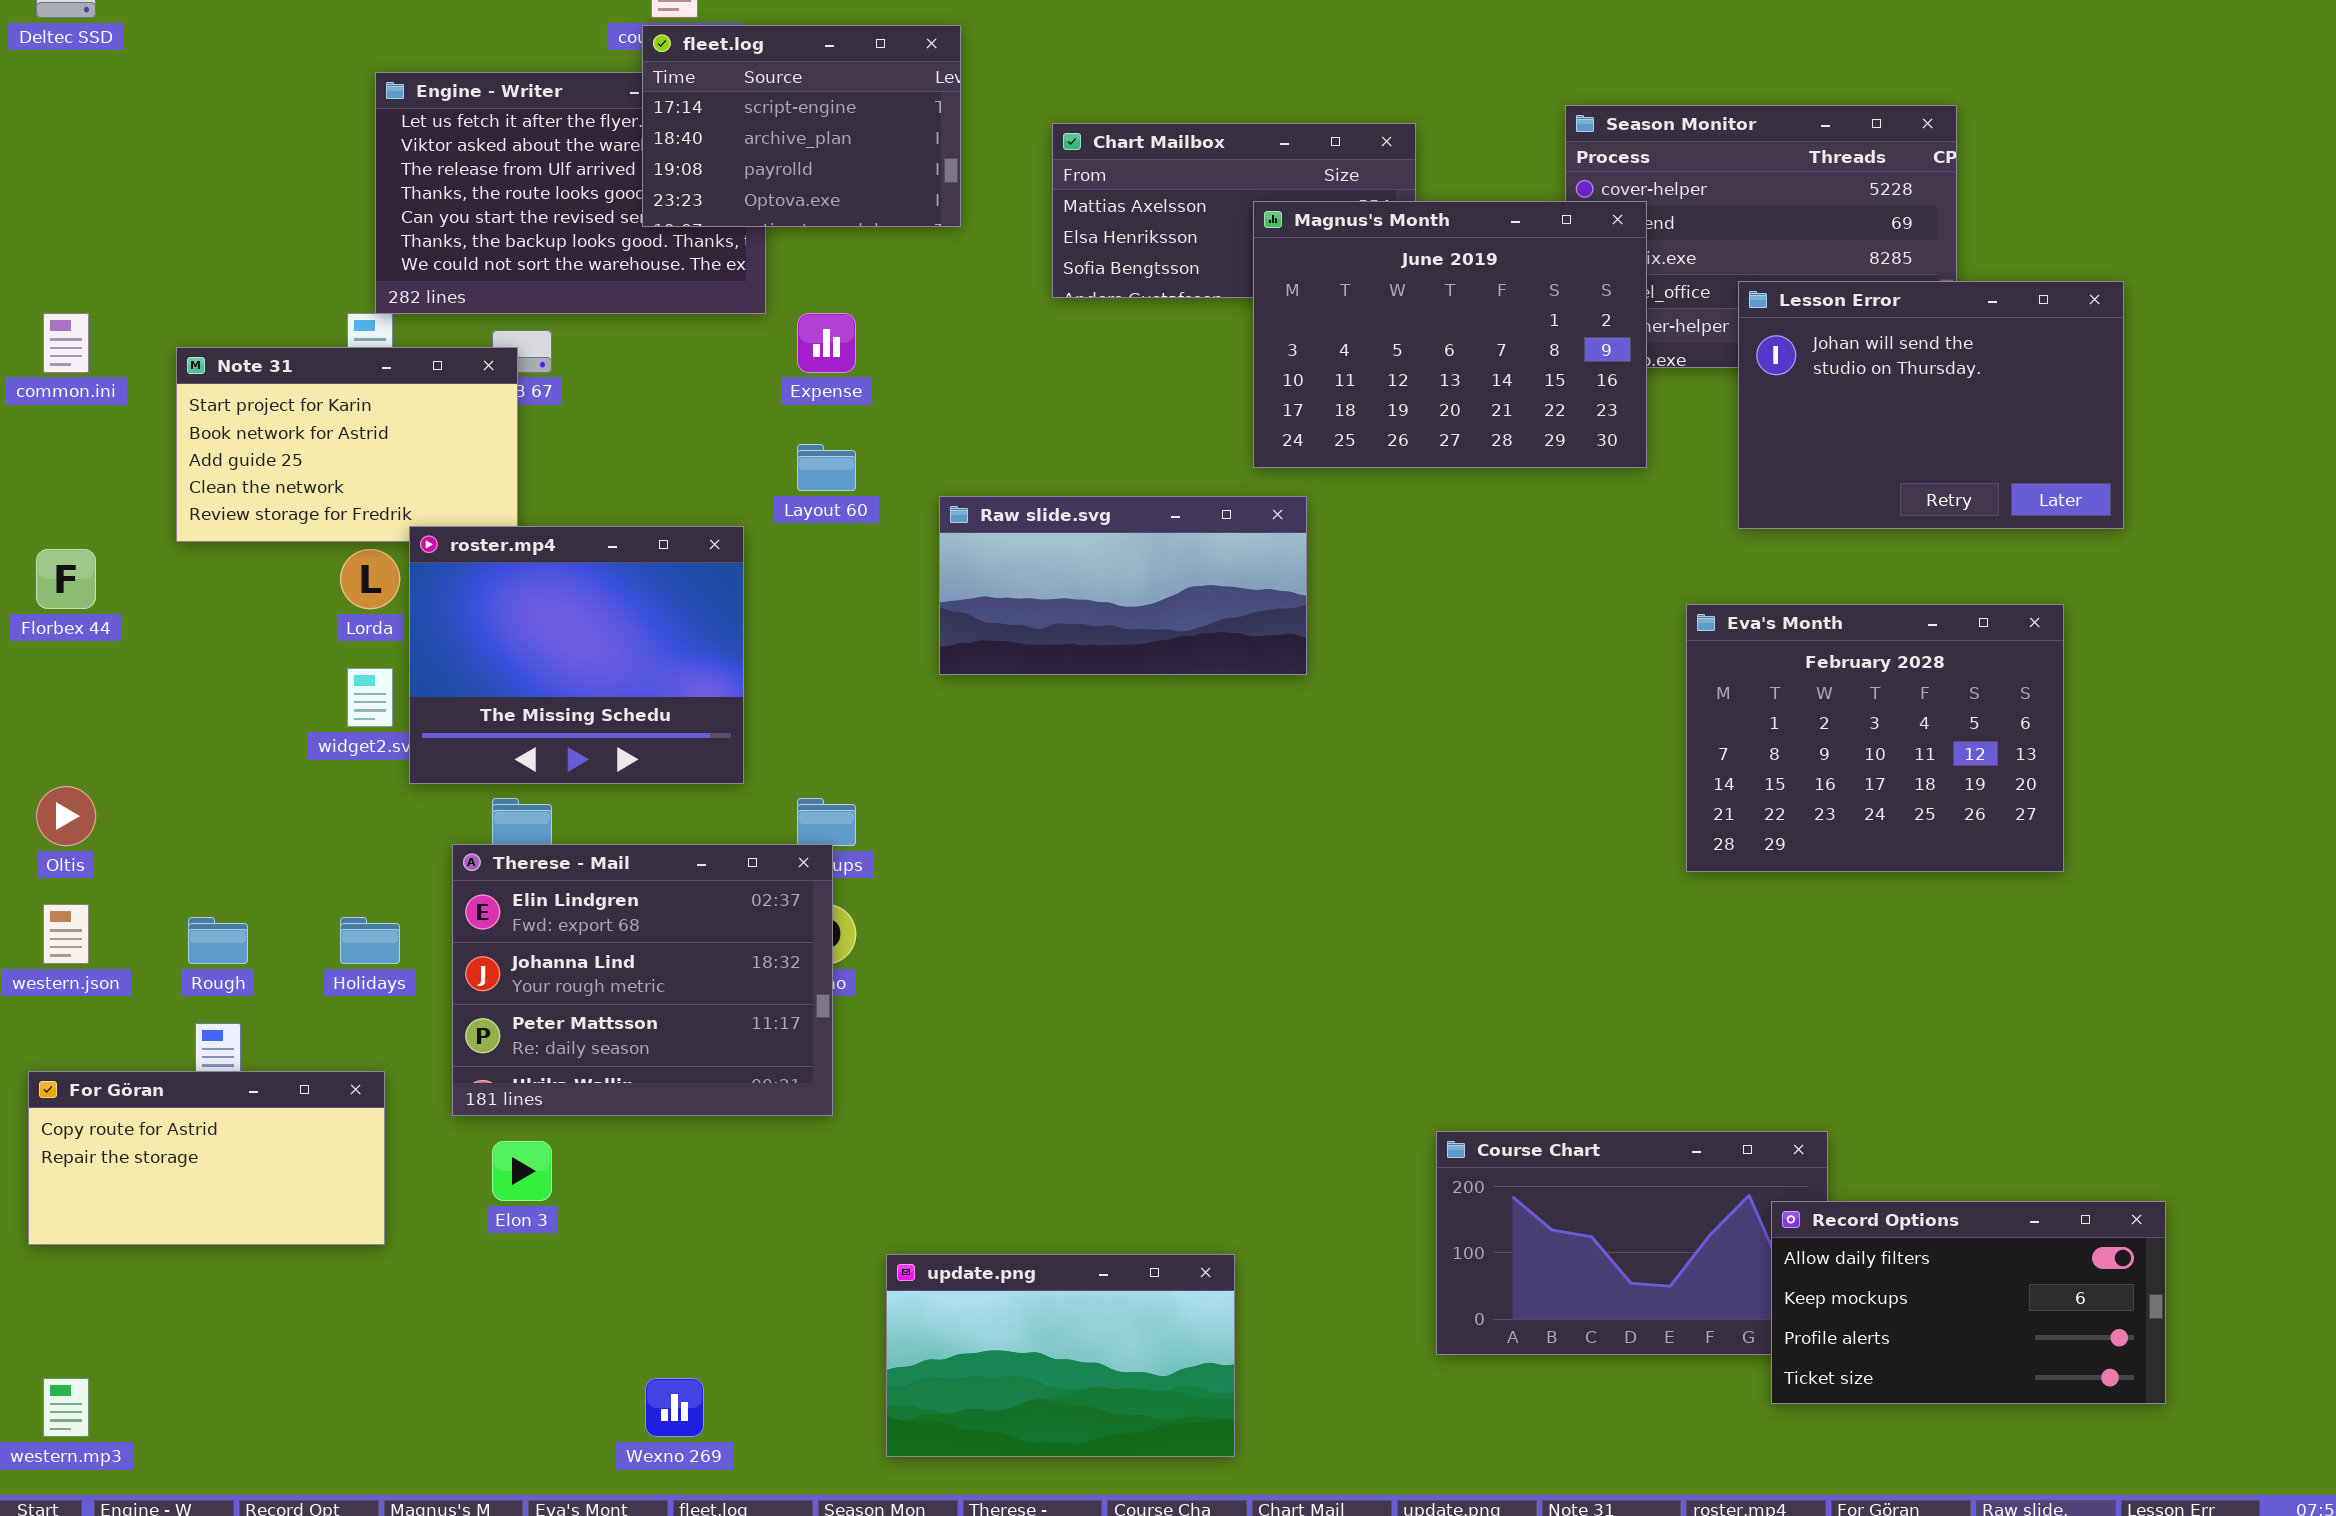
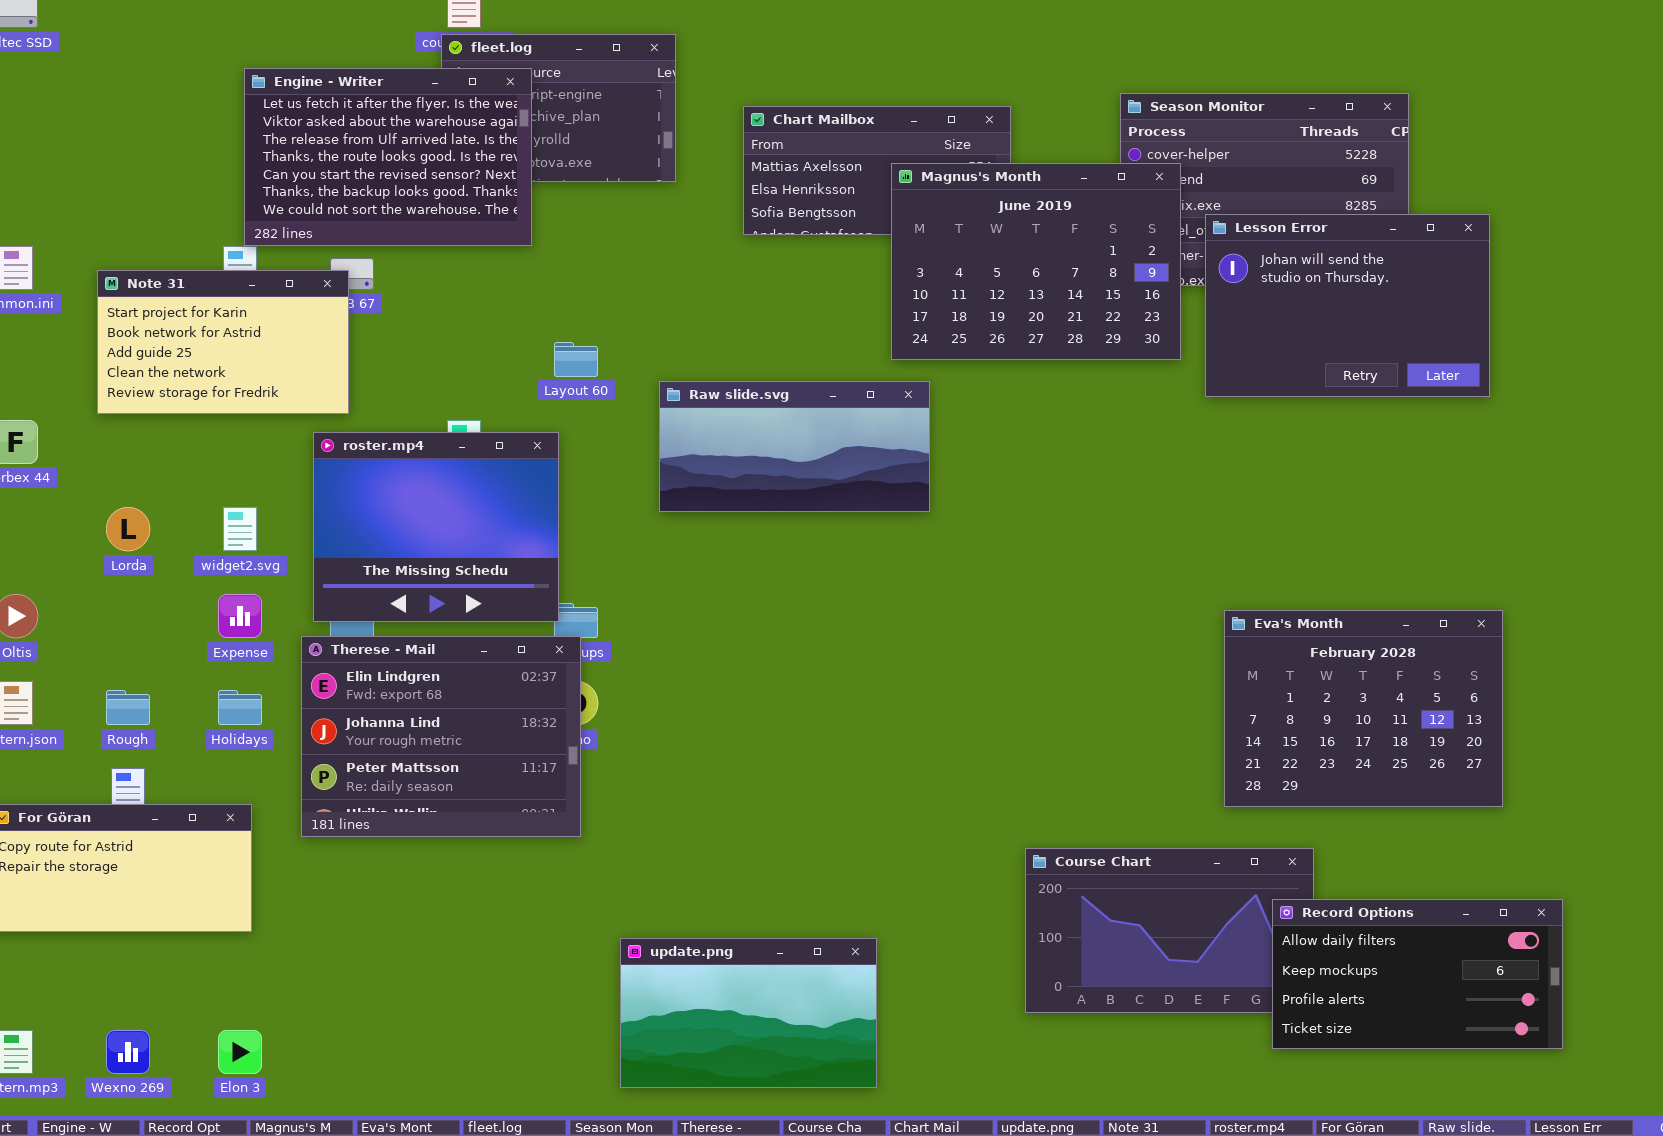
Engine - Writer: [375,72,766,314] -> [244,68,532,246], raised
Lesson Error: [1738,281,2124,529] -> [1205,214,1490,397], moved
Expense: [797,313,856,373] -> [218,594,262,638], moved
roster.mp4: [409,526,744,784] -> [313,432,559,622], moved
Lorda: [340,549,400,609] -> [106,507,150,551], moved
Eva's Month: [1686,604,2064,872] -> [1224,610,1503,807], moved
Elon 3: [492,1141,552,1201] -> [218,1030,262,1074], moved
Wexno 269: [645,1378,704,1437] -> [106,1030,150,1074], moved

